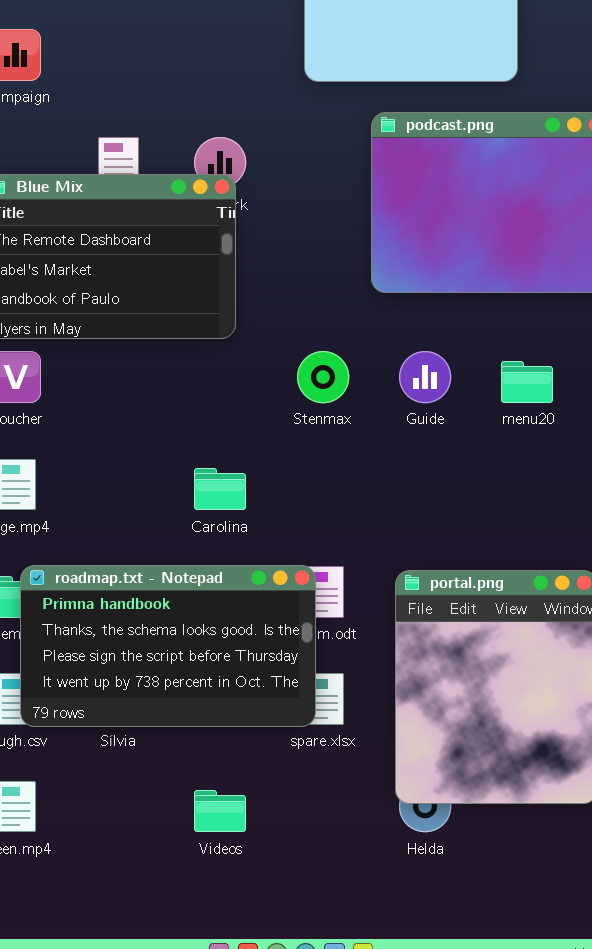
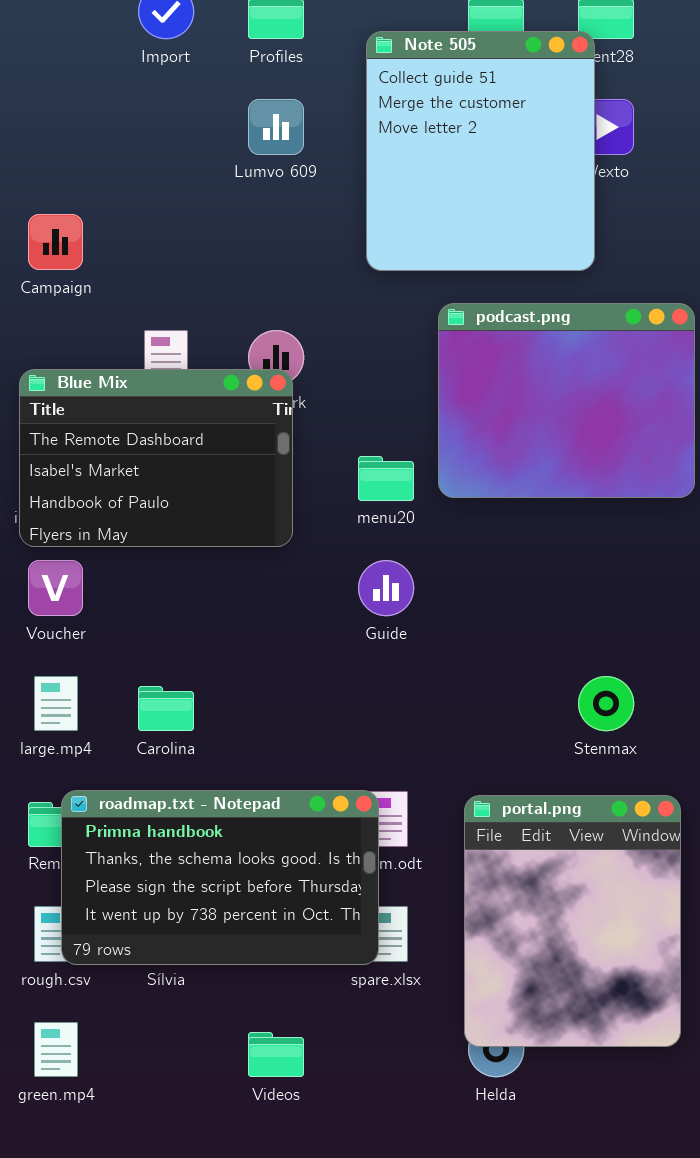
Stenmax: [297,351,349,403] -> [578,676,634,731], moved
Guide: [399,351,451,403] -> [358,560,414,616], moved
menu20: [501,361,553,403] -> [358,456,414,501], moved
Carolina: [194,468,246,510] -> [138,686,194,731], moved

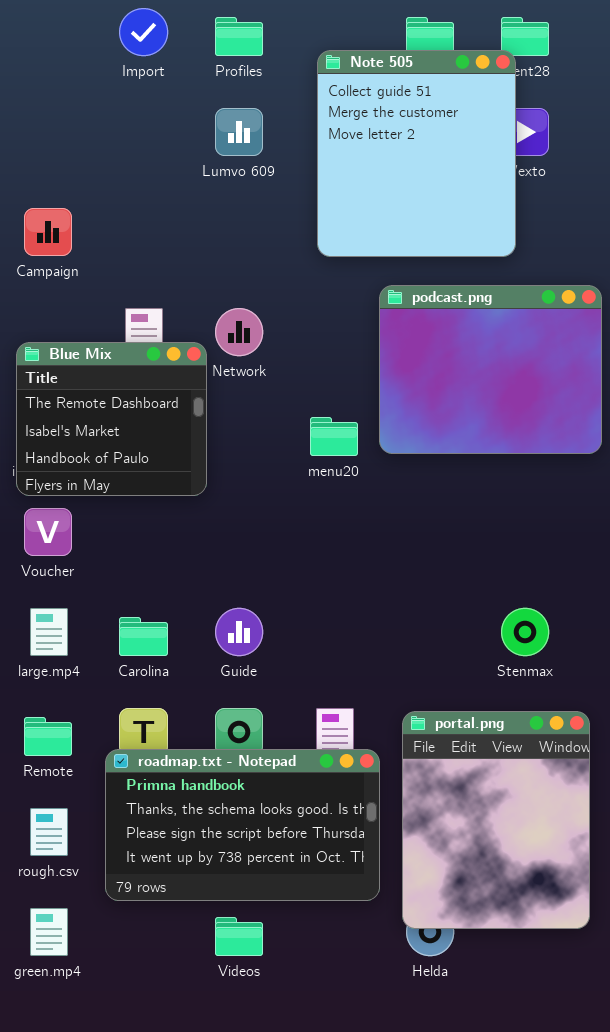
Blue Mix: [19,369,293,547] -> [16,342,207,496], resized
Guide: [358,560,414,616] -> [215,608,263,656], moved
roadmap.txt - Notepad: [61,790,379,965] -> [105,749,380,901], moved

